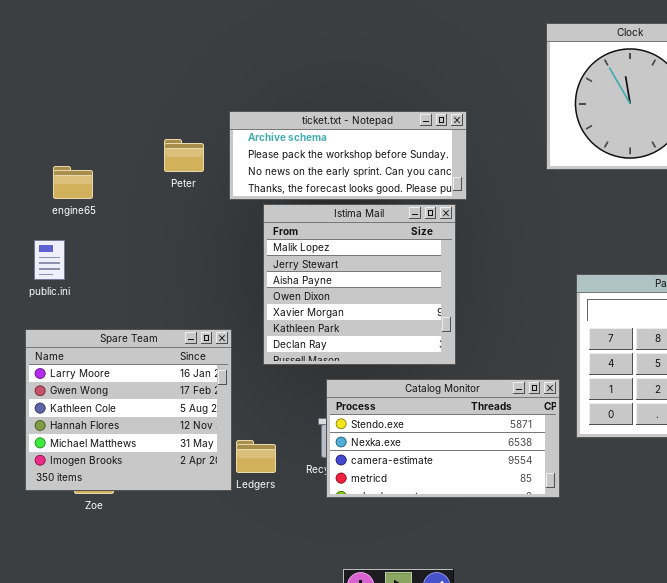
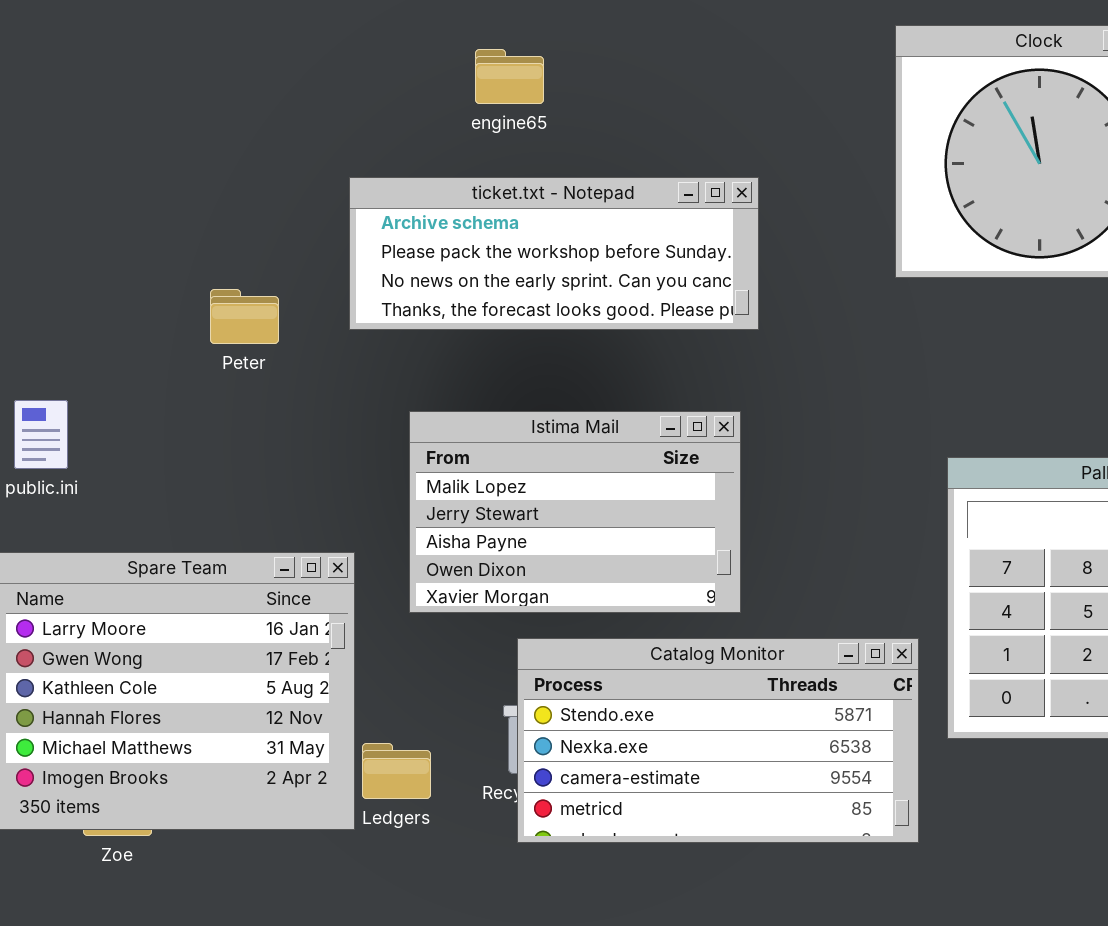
Peter: [164,139,204,172] -> [210,289,279,344], moved
engine65: [53,166,93,199] -> [475,49,544,104], moved
Istima Mail: [263,204,456,365] -> [409,411,741,613], resized

